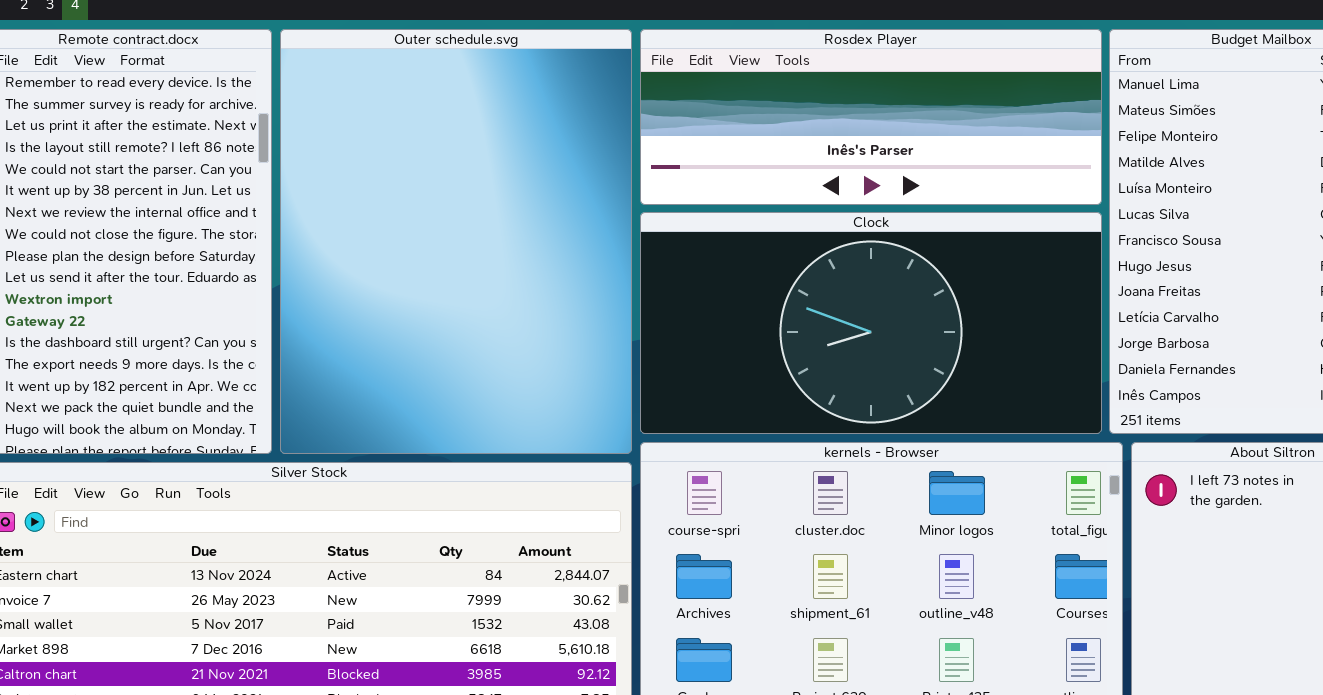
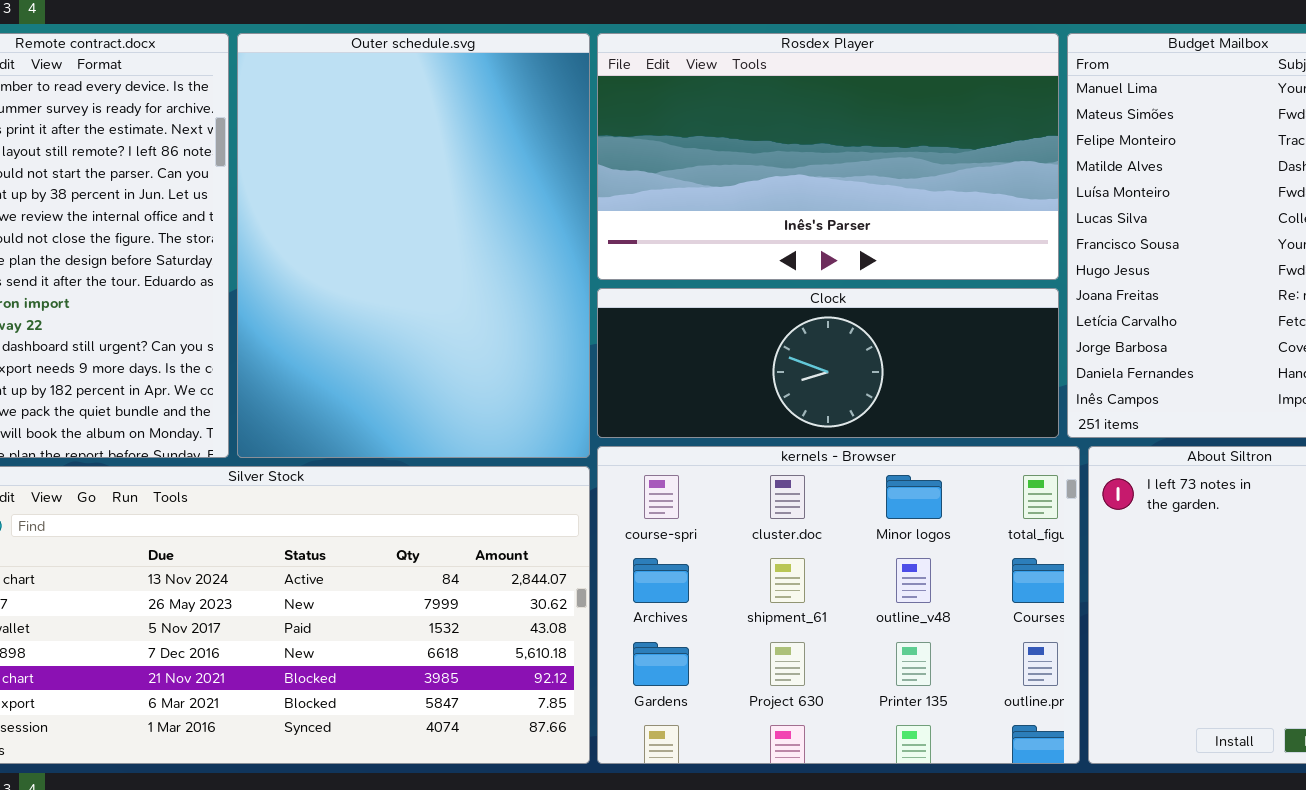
Rosdex Player: [640,29,1102,205] -> [597,33,1059,280], resized
Clock: [640,212,1102,434] -> [597,288,1059,438], resized

